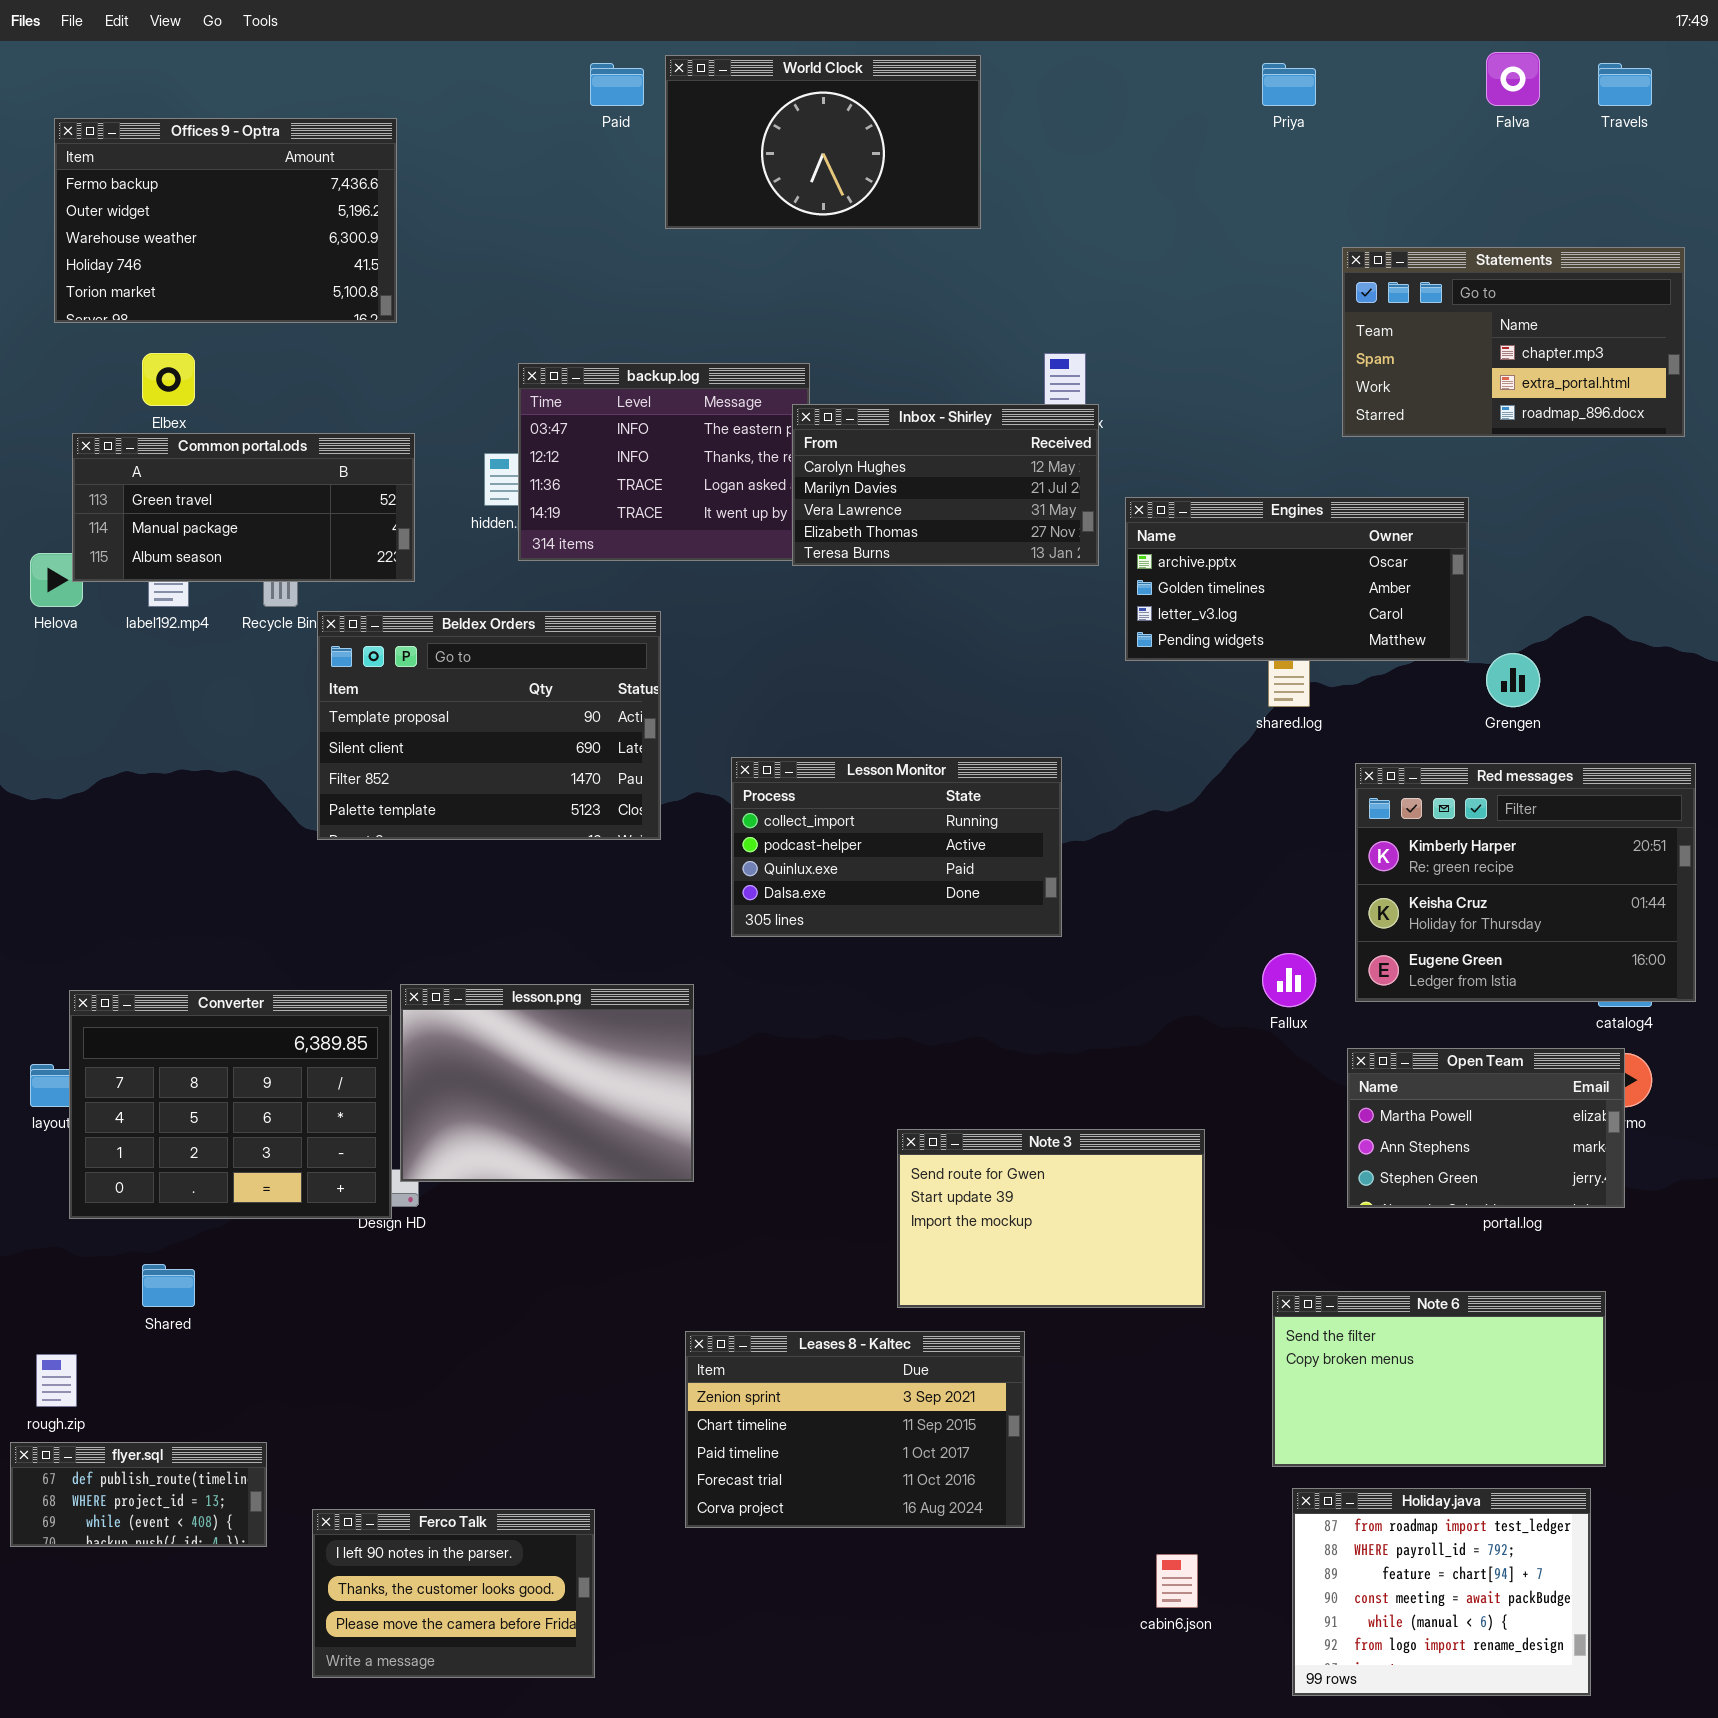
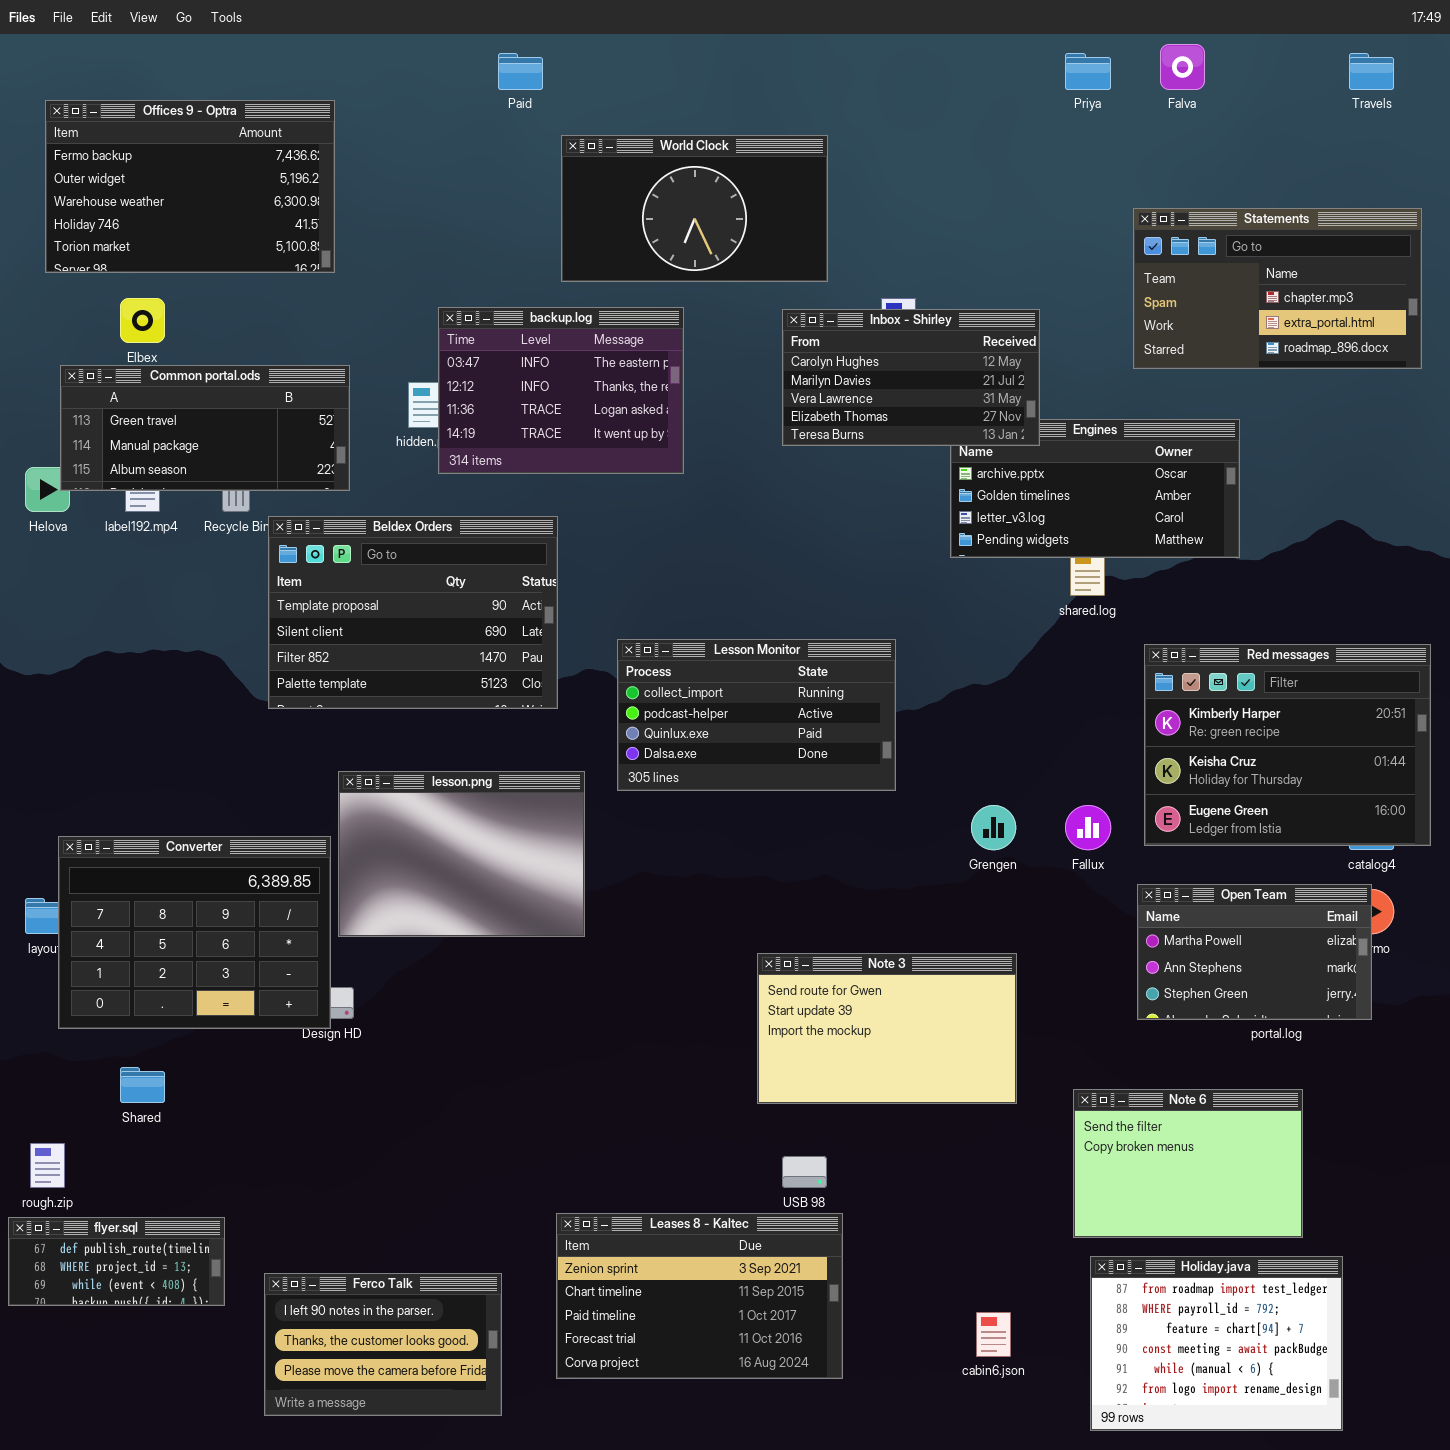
Falva: [1486,52,1540,106] -> [1160,44,1205,90], moved
World Clock: [665,55,981,229] -> [561,135,828,282], moved
Inbox - Shirley: [792,404,1099,566] -> [782,309,1040,446], moved
Grengen: [1486,653,1540,707] -> [971,805,1016,850], moved
lesson.png: [400,984,694,1182] -> [338,771,585,937], moved
Note 6: [1272,1291,1606,1467] -> [1073,1089,1303,1238], resized
Leases 8 - Kaltec: [685,1331,1025,1528] -> [556,1213,843,1379], moved

